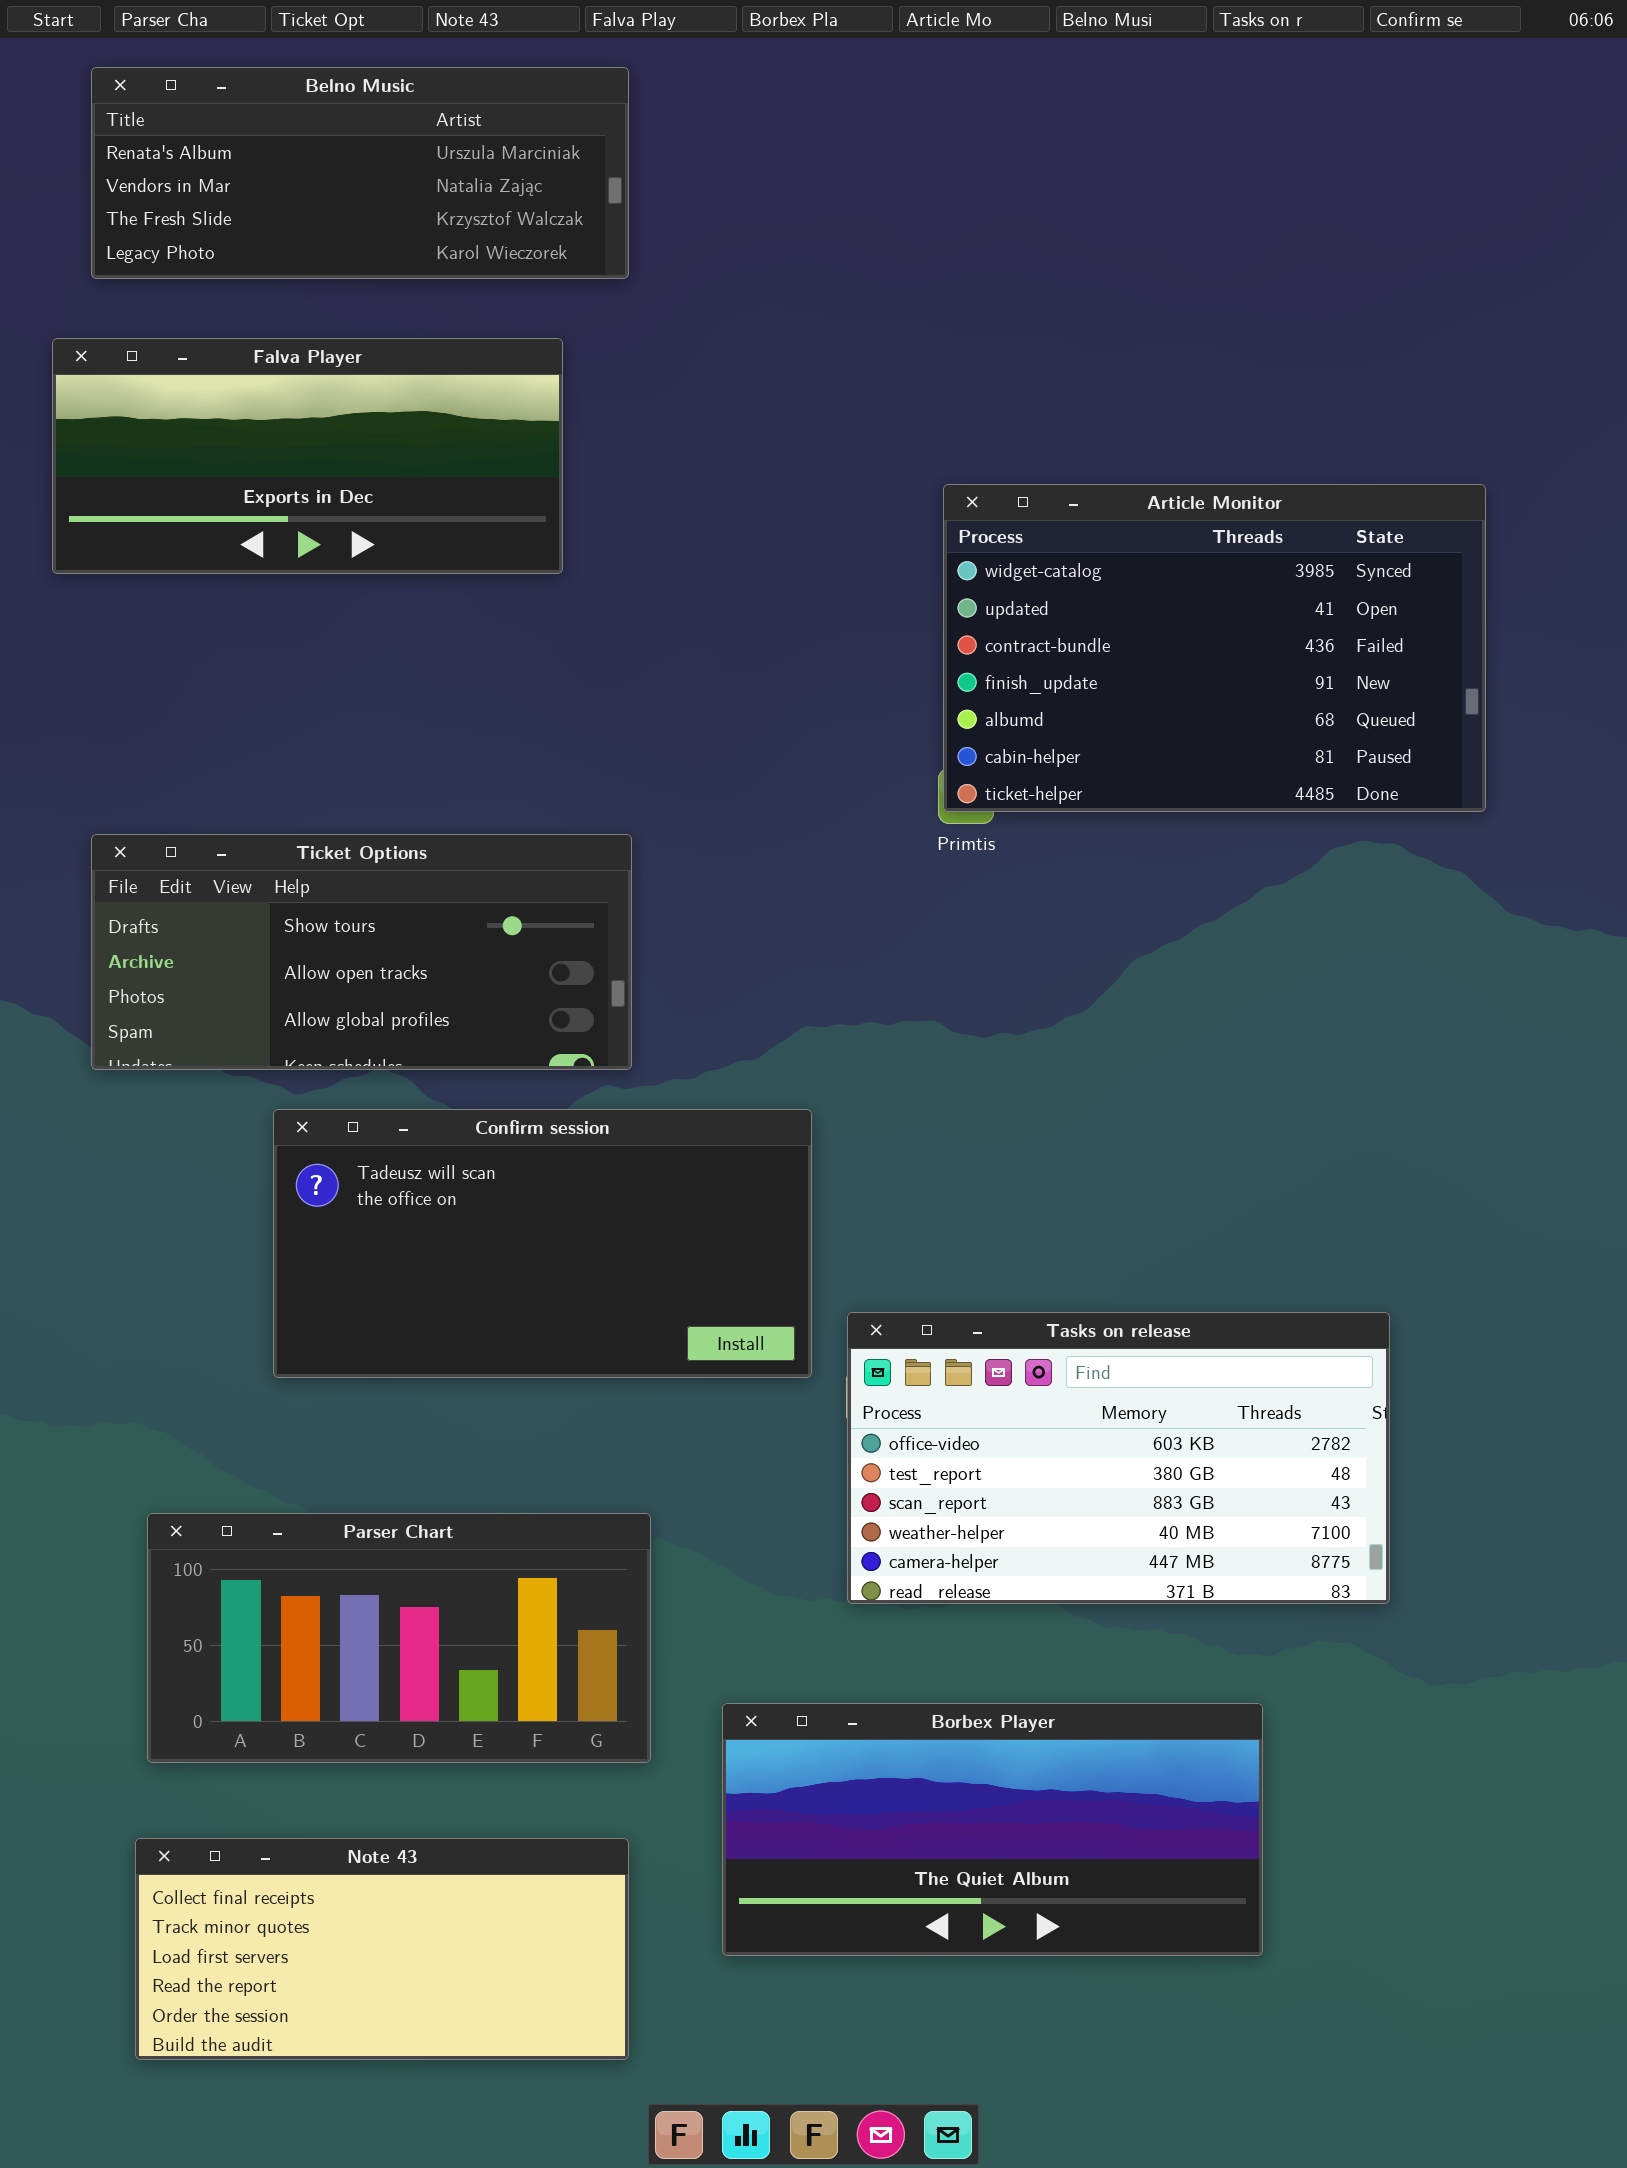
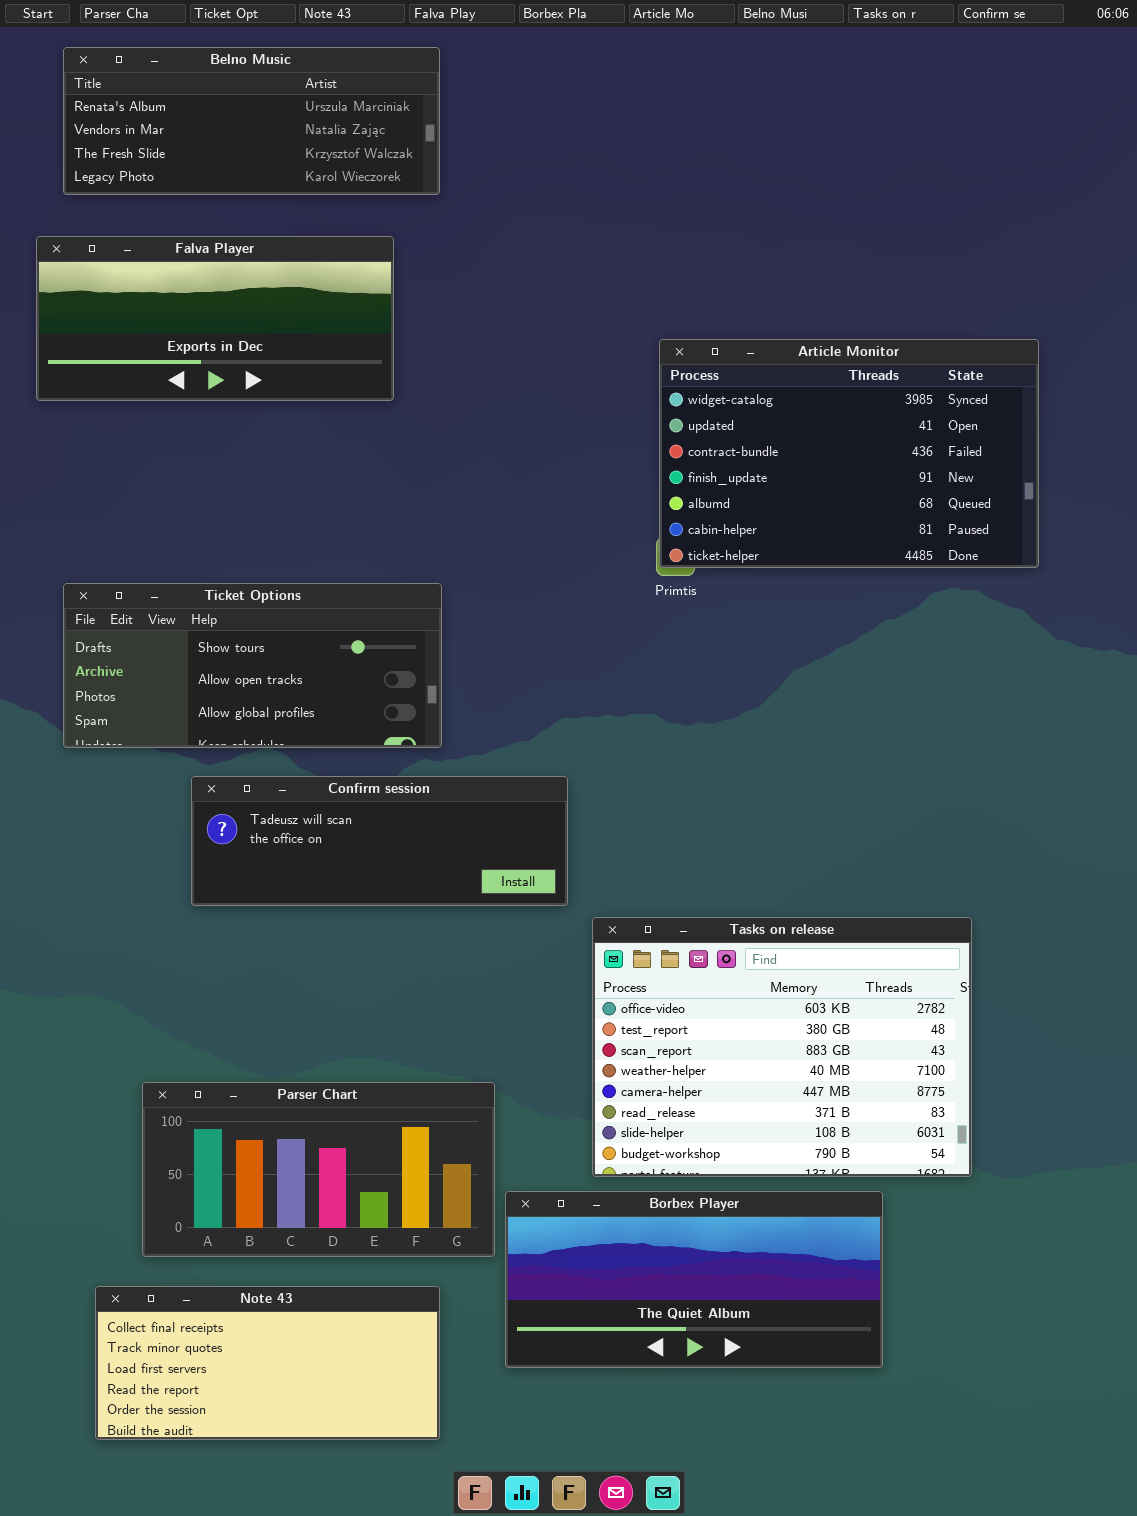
Confirm session: [273,1109,812,1378] -> [191,776,568,906], resized
Tasks on release: [847,1312,1390,1604] -> [592,917,972,1177], resized
Parser Chart: [147,1513,651,1763] -> [142,1082,495,1257], moved

